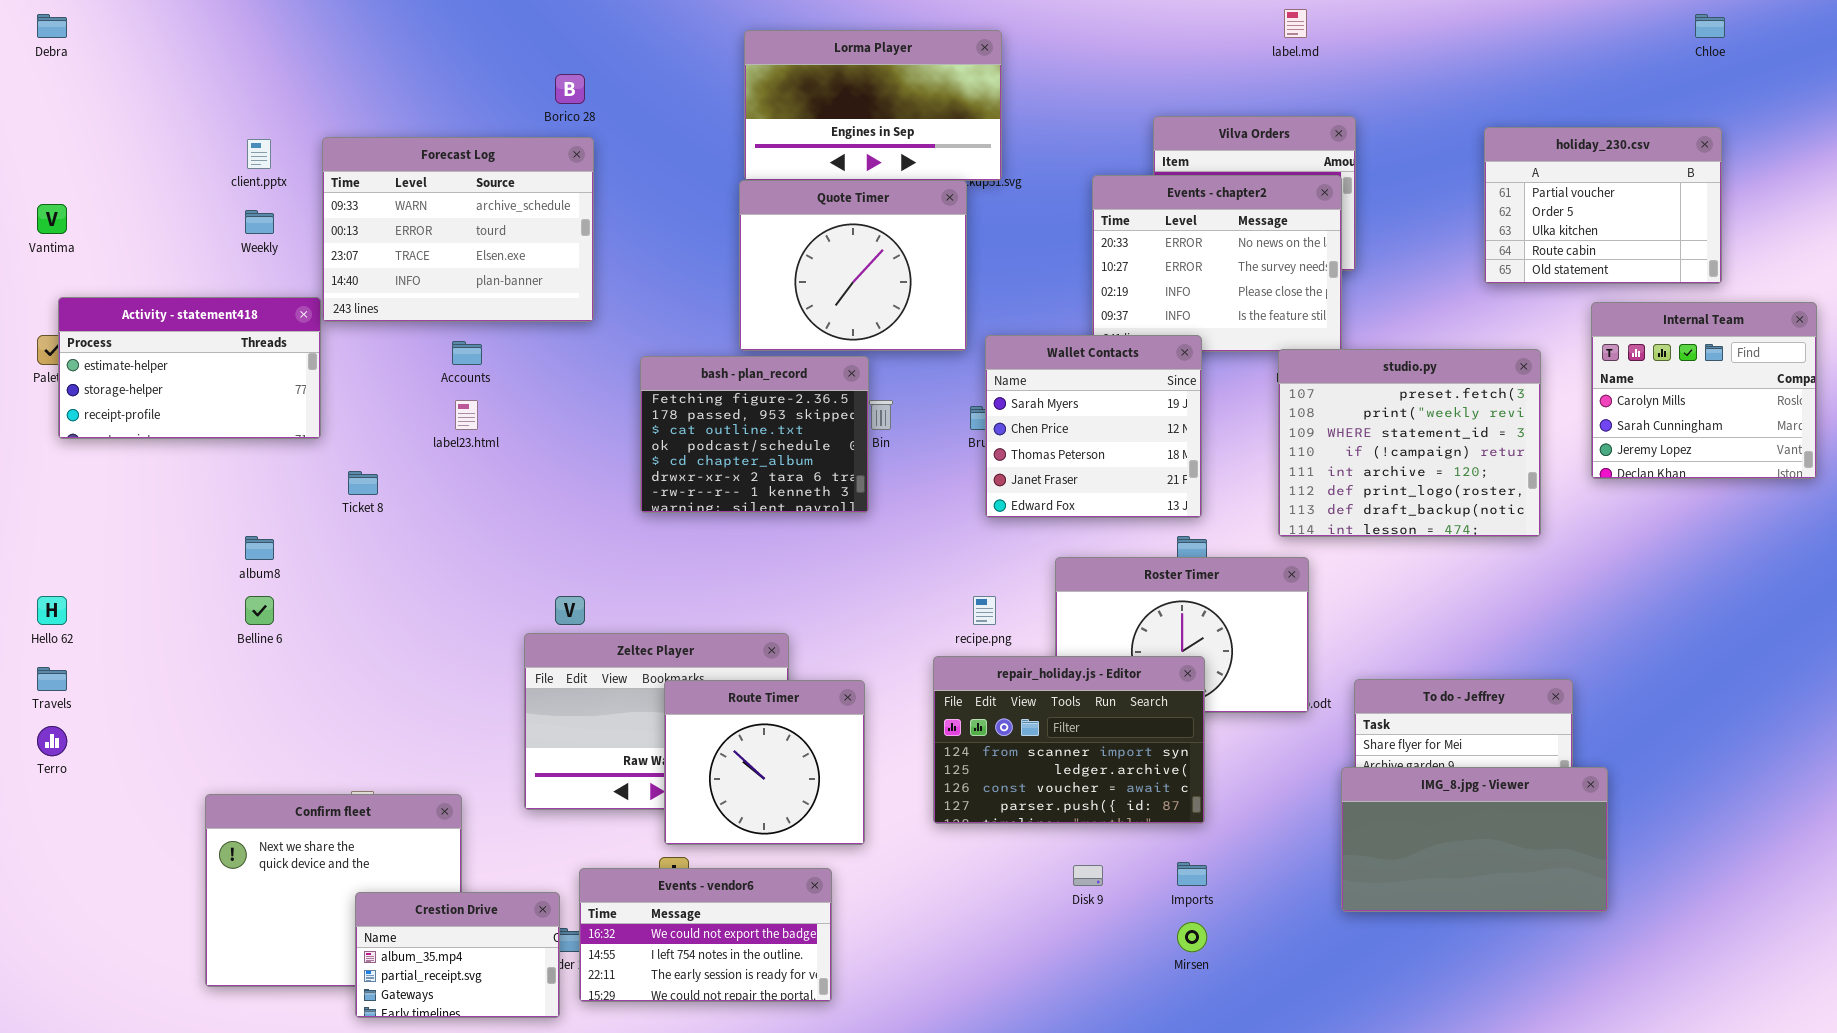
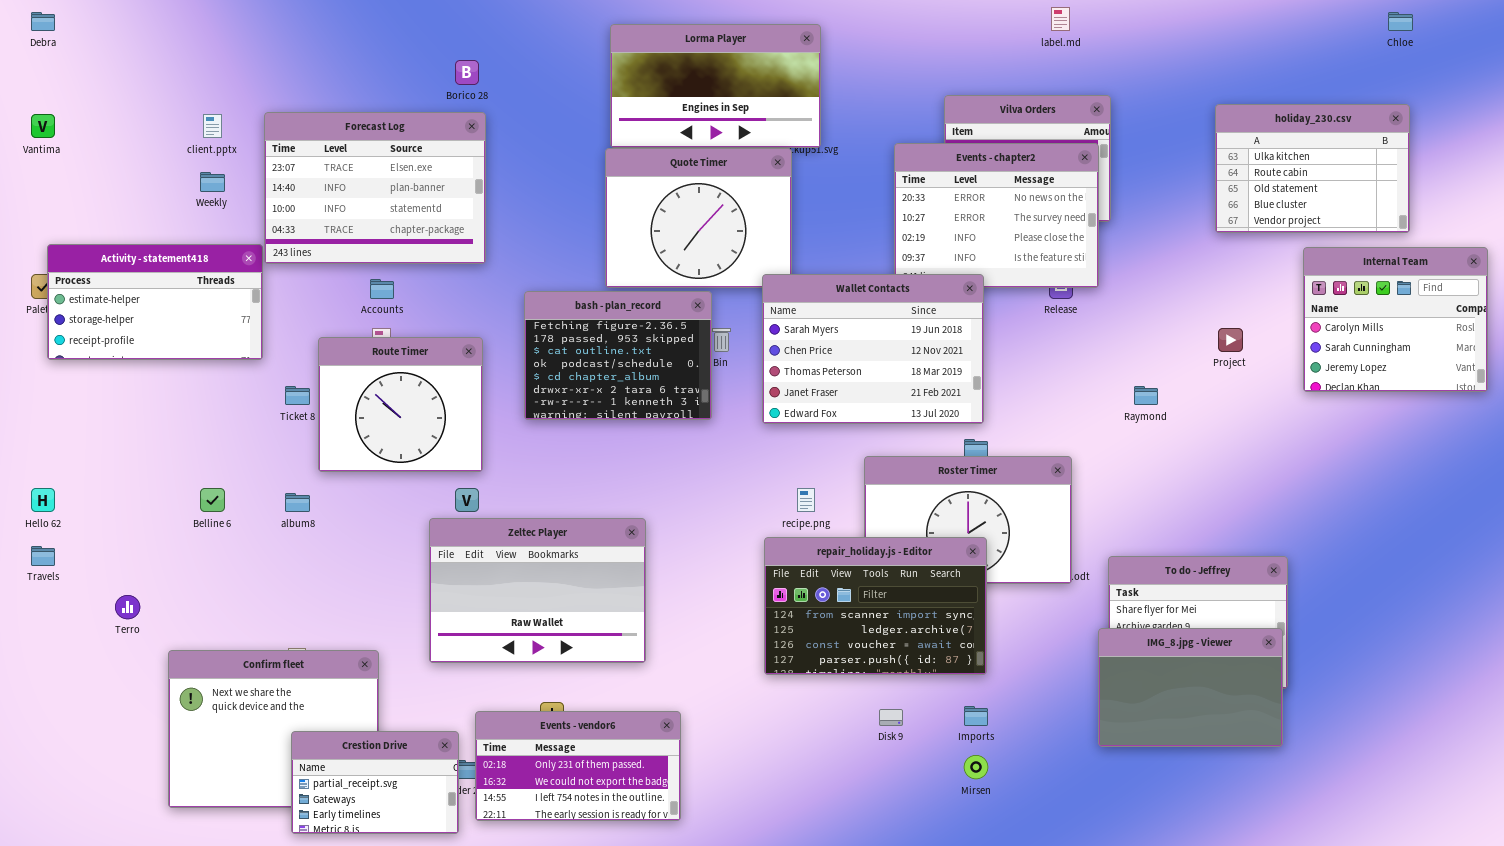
holiday_230.csv: [1484,127,1722,284] -> [1215,104,1410,233], scrolled down 2 rows
Forecast Log: [322,137,594,322] -> [264,112,486,264], scrolled down 2 rows
Vantima: [37,204,67,234] -> [31,114,55,138], moved
Wallet Contacts: [985,335,1202,518] -> [762,274,984,424], resized
studio.py: [1278,349,1541,537] -> none, closed
album8: [245,536,274,560] -> [285,493,310,512], moved
Route Timer: [664,680,865,845] -> [318,337,483,472], moved
Terro: [37,726,67,756] -> [115,595,140,619], moved
IMG_8.jpg - Viewer: [1341,767,1608,912] -> [1098,628,1283,747], resized
Events - vendor6: [579,868,832,1002] -> [475,711,681,821], scrolled up 1 row
Crestion Drive: [355,892,560,1018] -> [291,731,459,834], scrolled down 1 row

